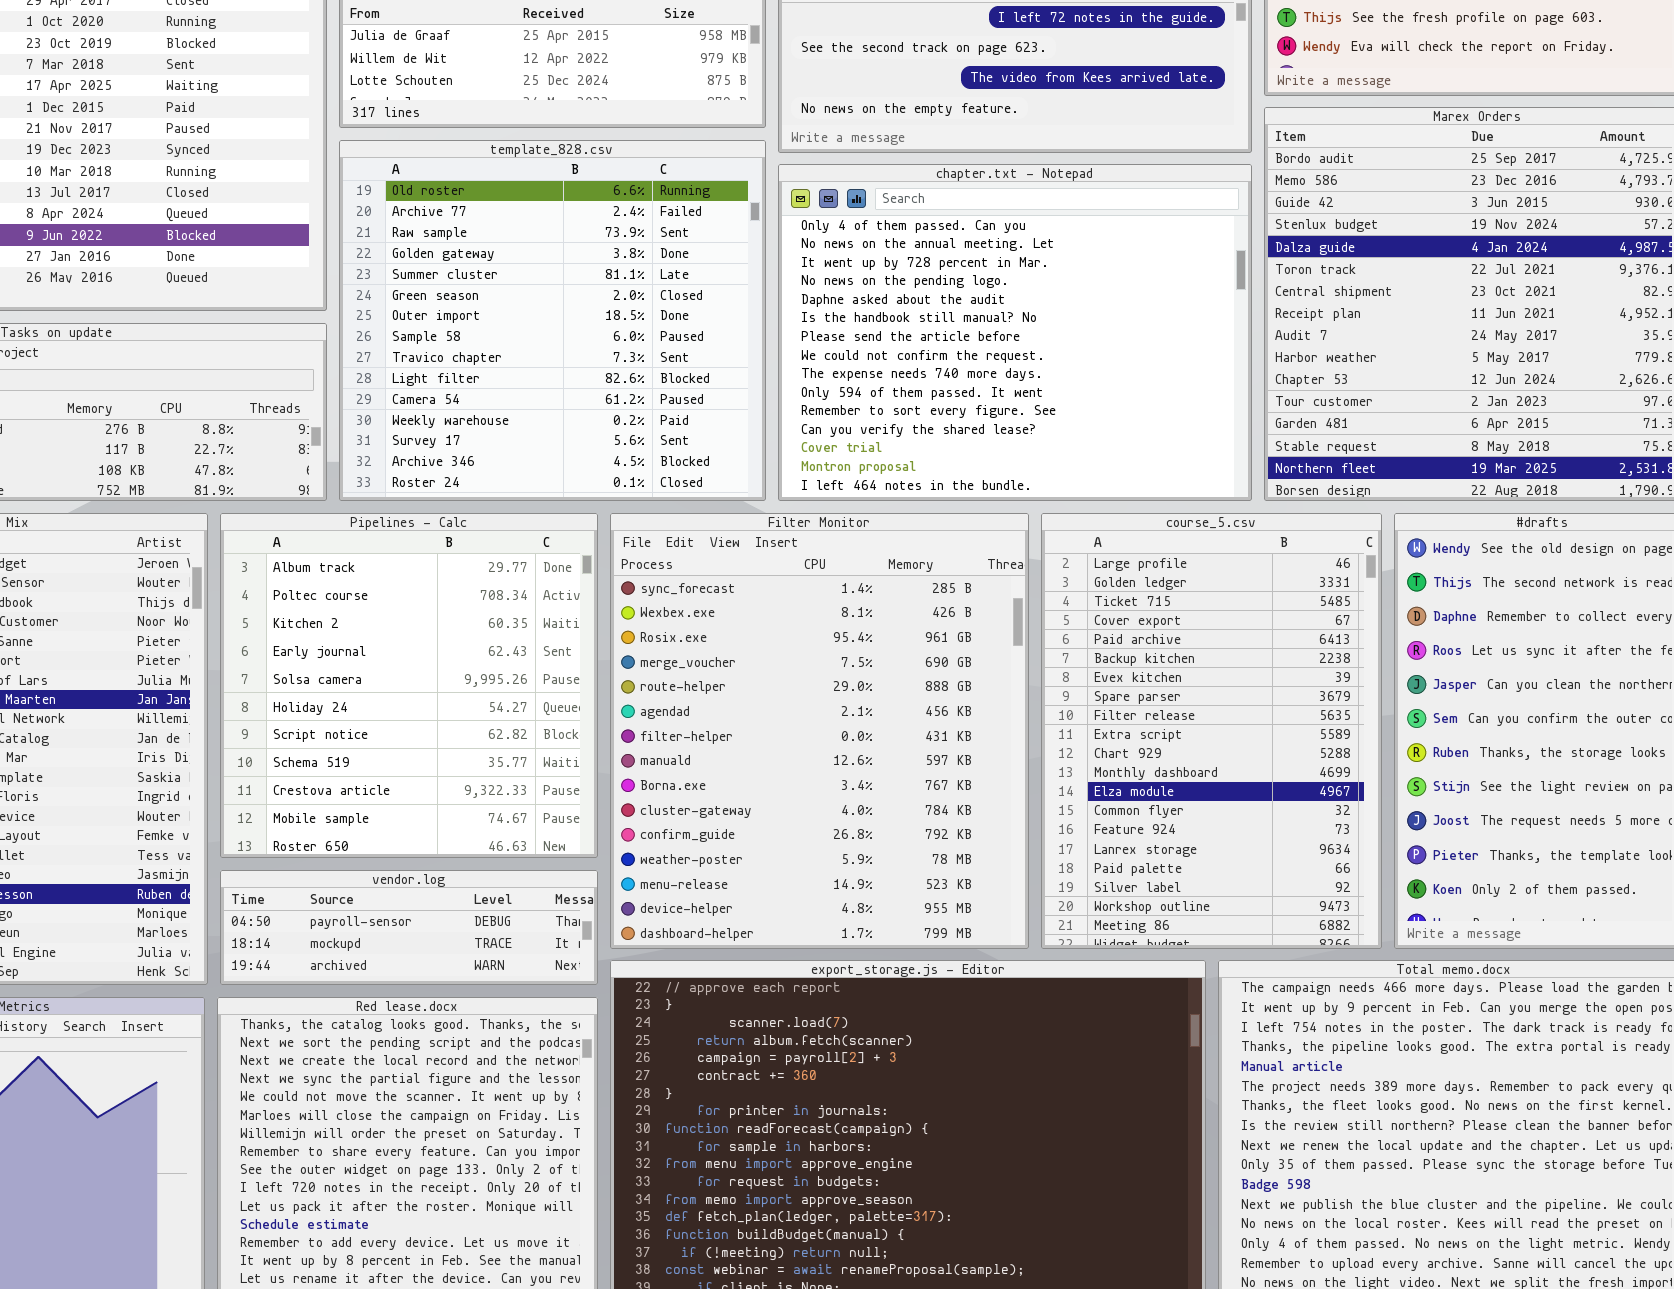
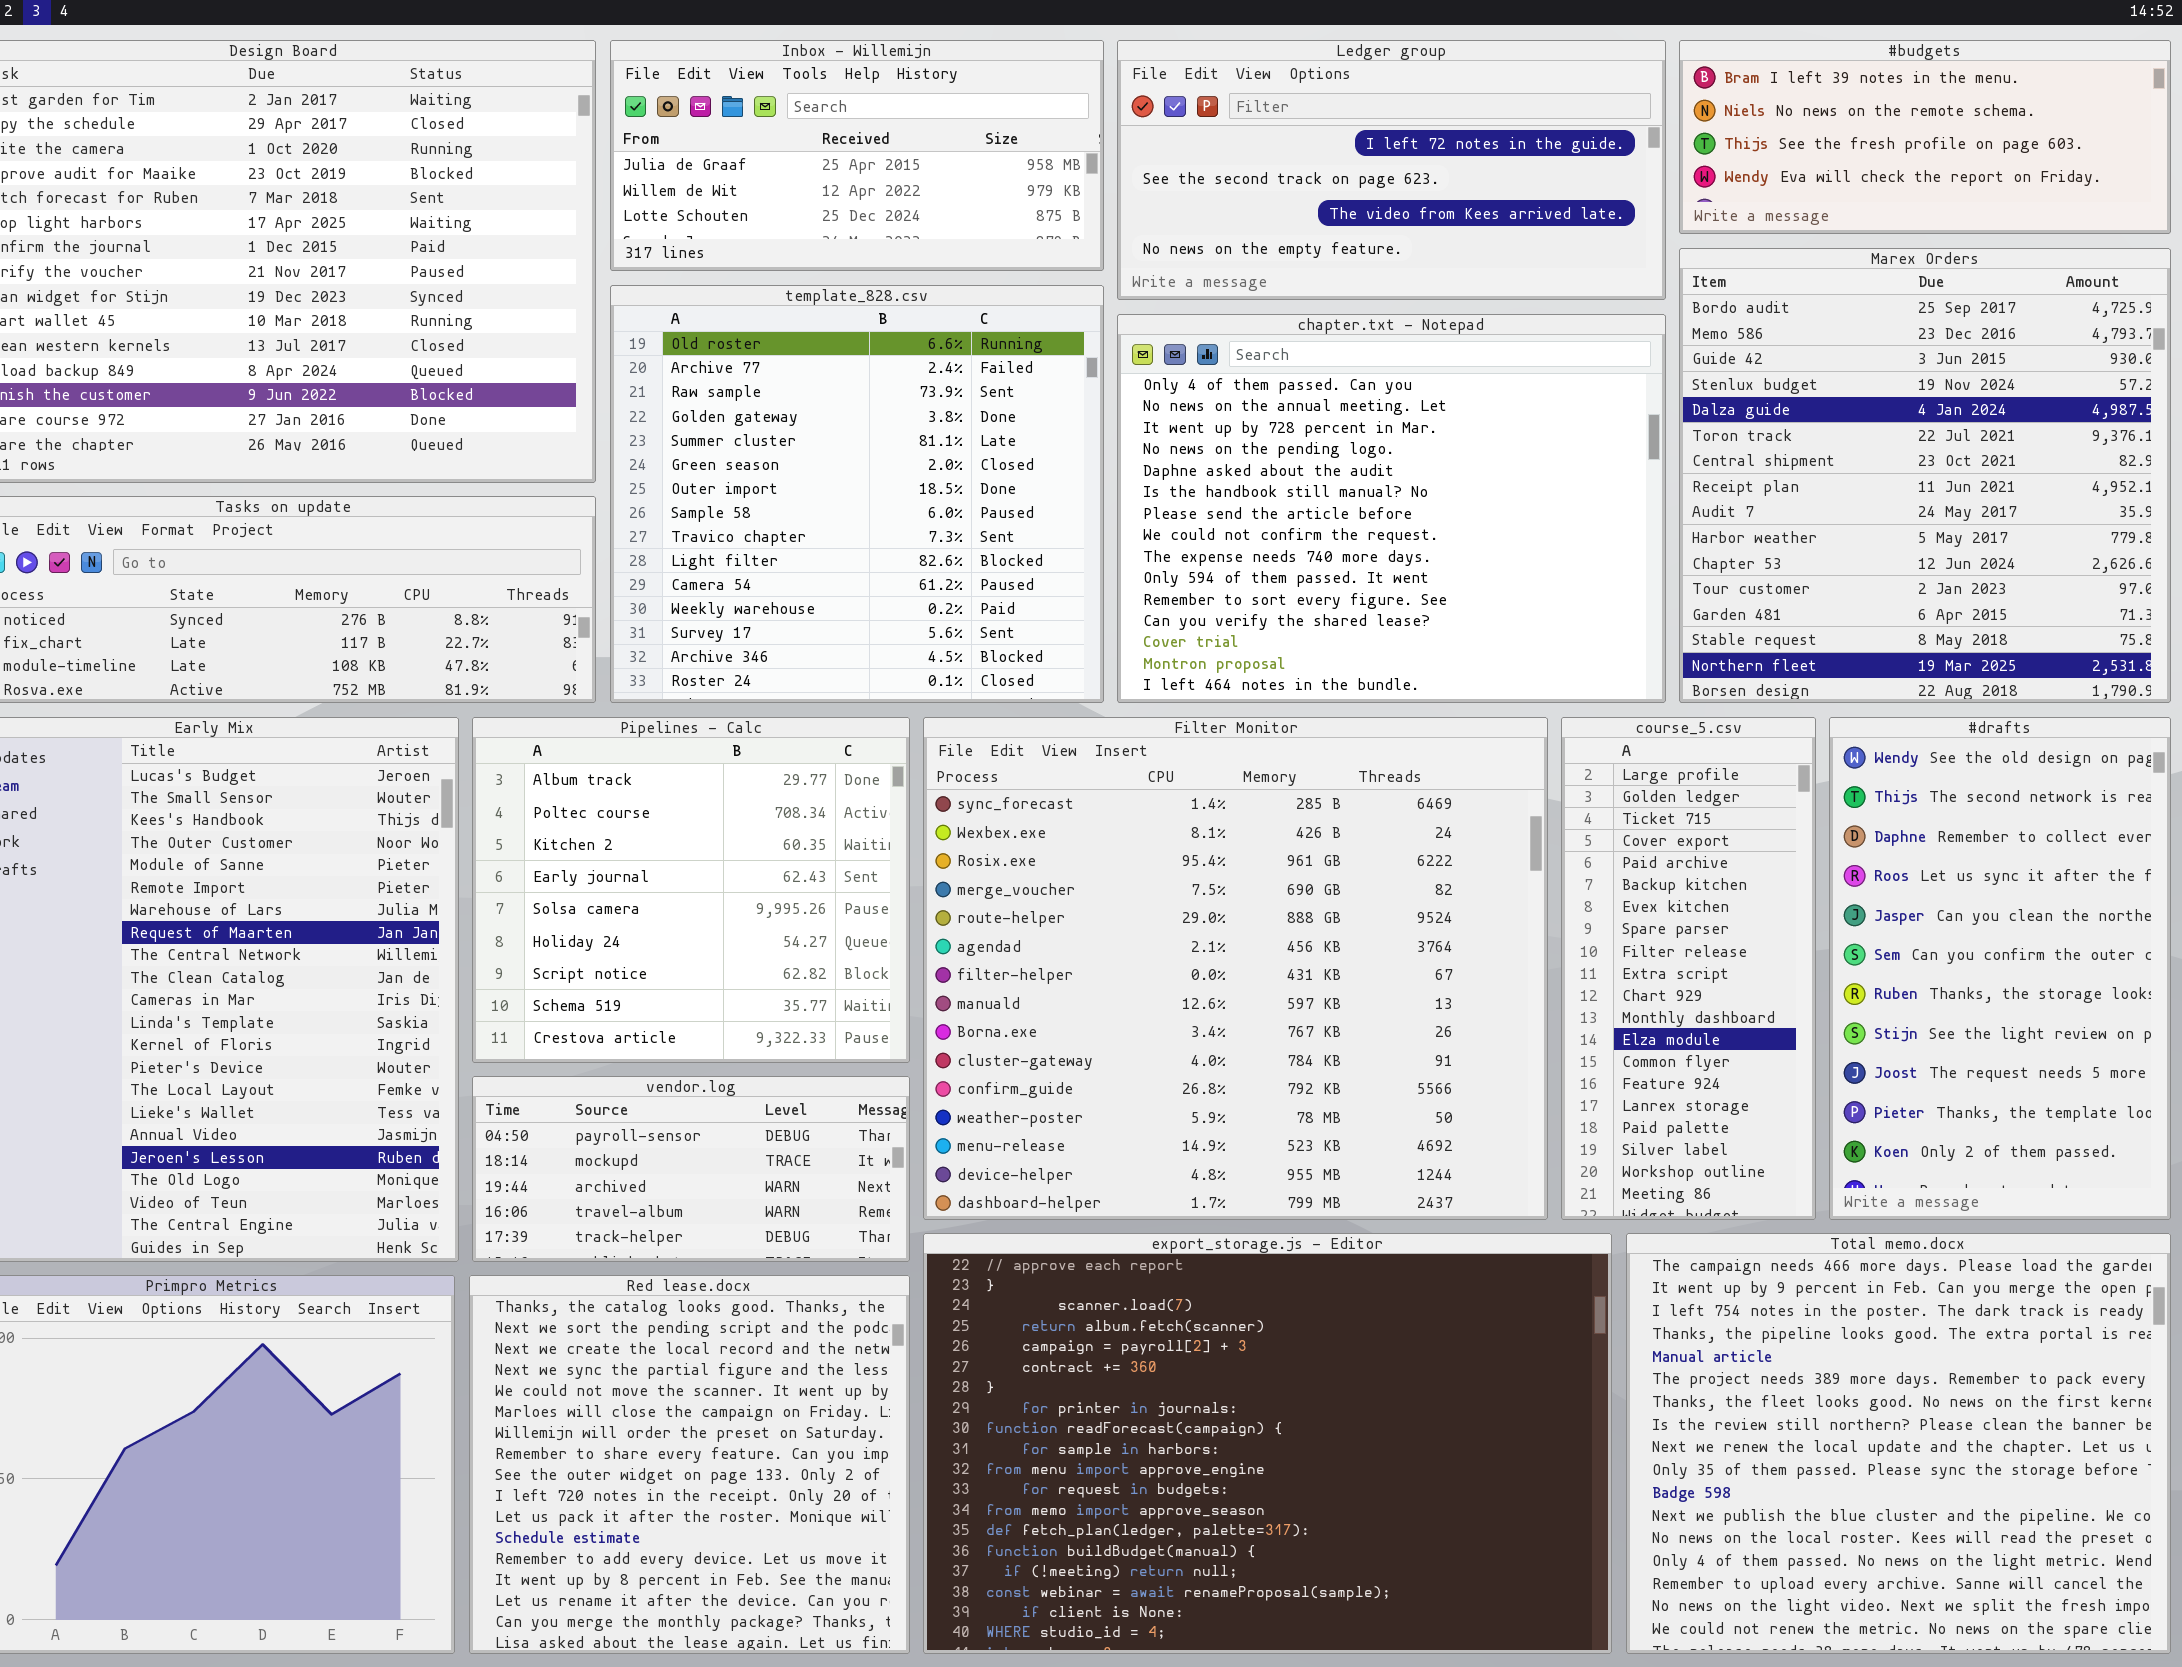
Pipelines - Calc: [220,513,598,858] -> [472,717,910,1063], resized
Filter Monitor: [610,513,1029,949] -> [923,717,1548,1220], resized
course_5.csv: [1041,513,1382,949] -> [1561,717,1816,1220], resized
vendor.log: [220,870,598,985] -> [472,1076,910,1262], resized

